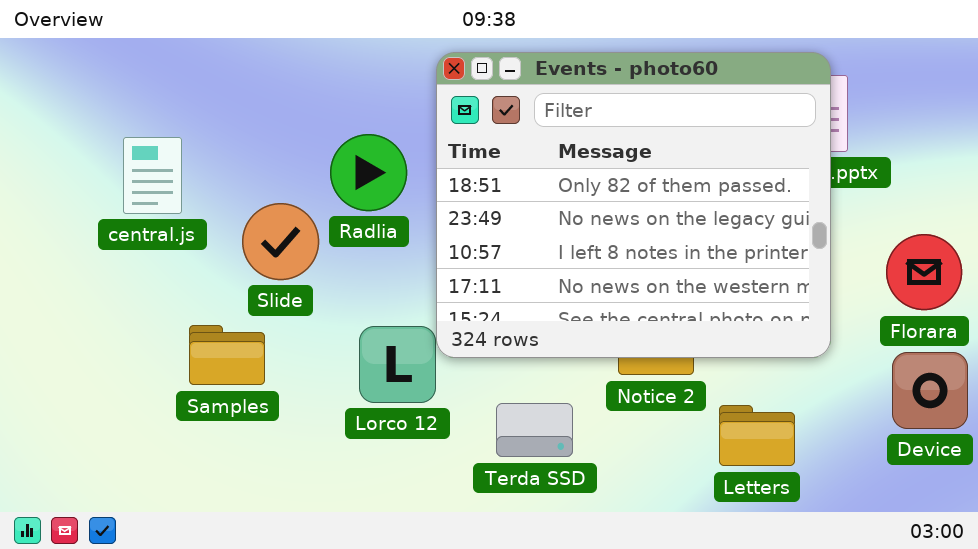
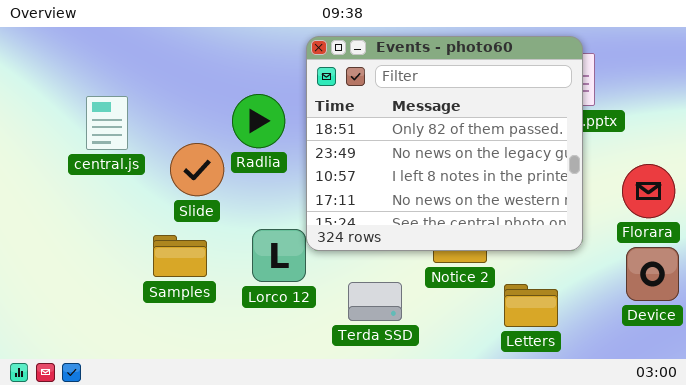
Samples: [189,325,265,385] -> [153,235,207,277], moved

